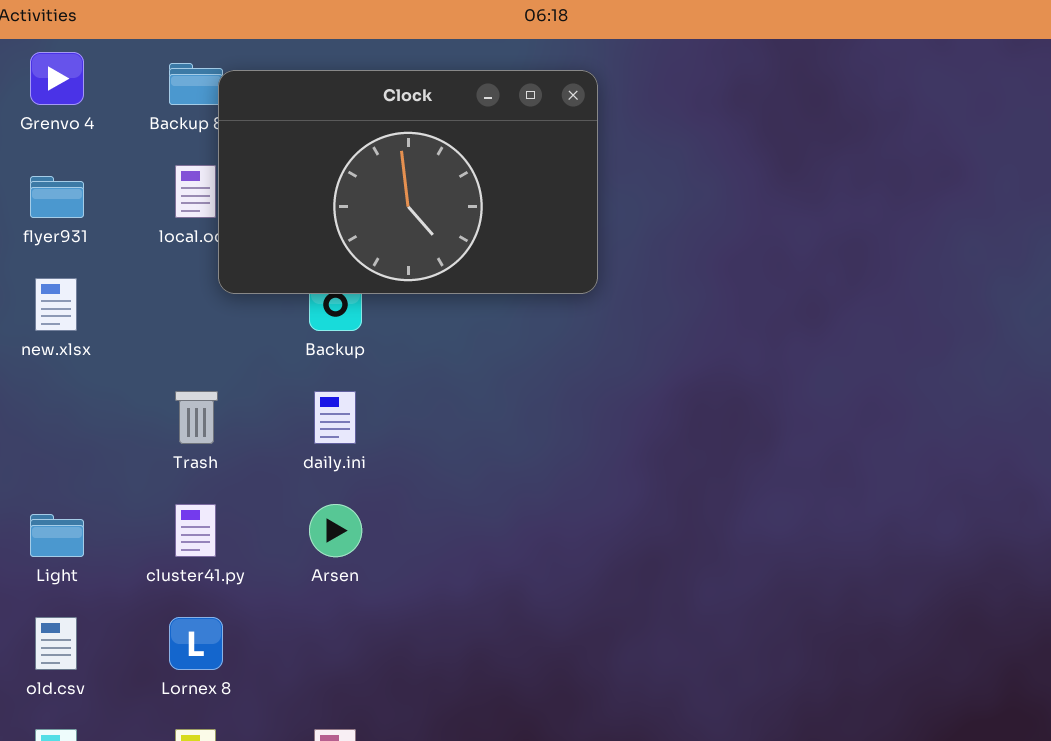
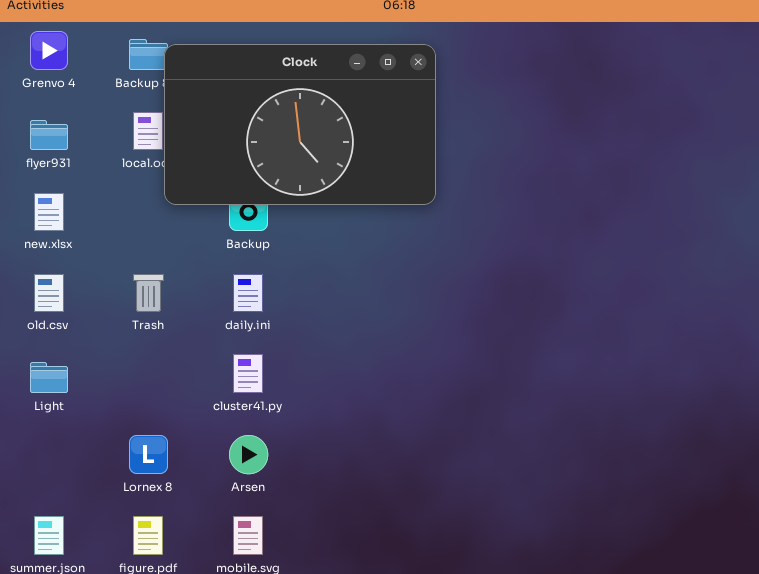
cluster41.py: [175,504,216,557] -> [233,354,263,393], moved
Arsen: [309,504,362,557] -> [229,435,268,474], moved
old.csv: [35,617,77,670] -> [34,274,64,312], moved

